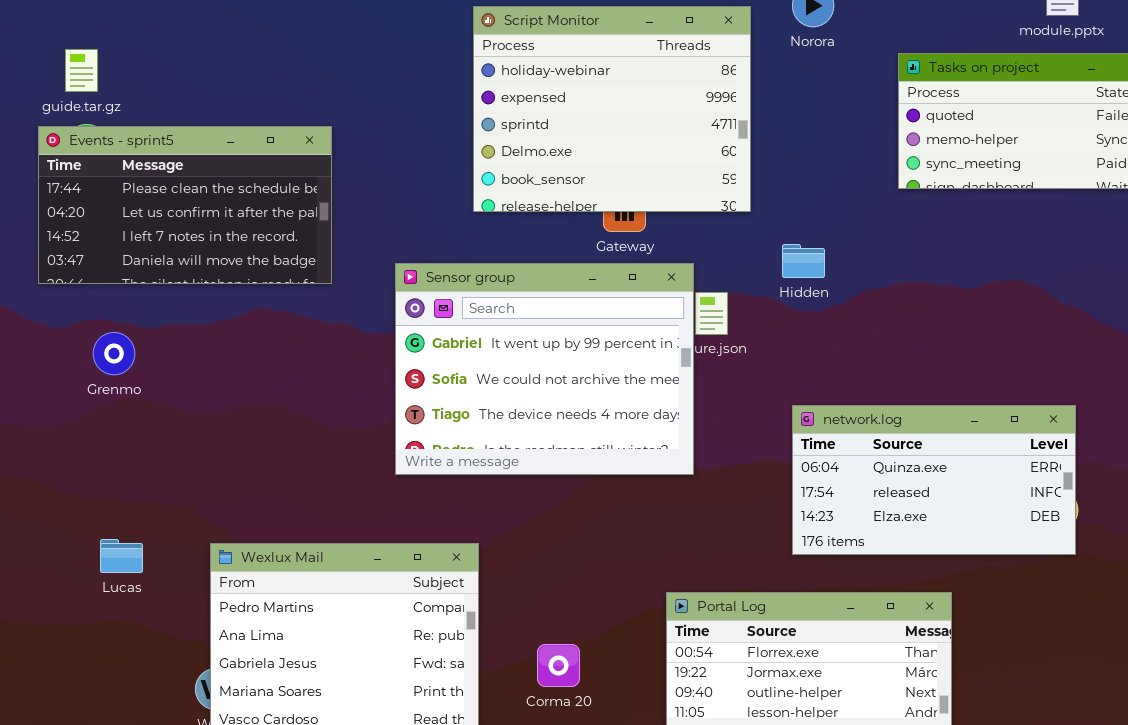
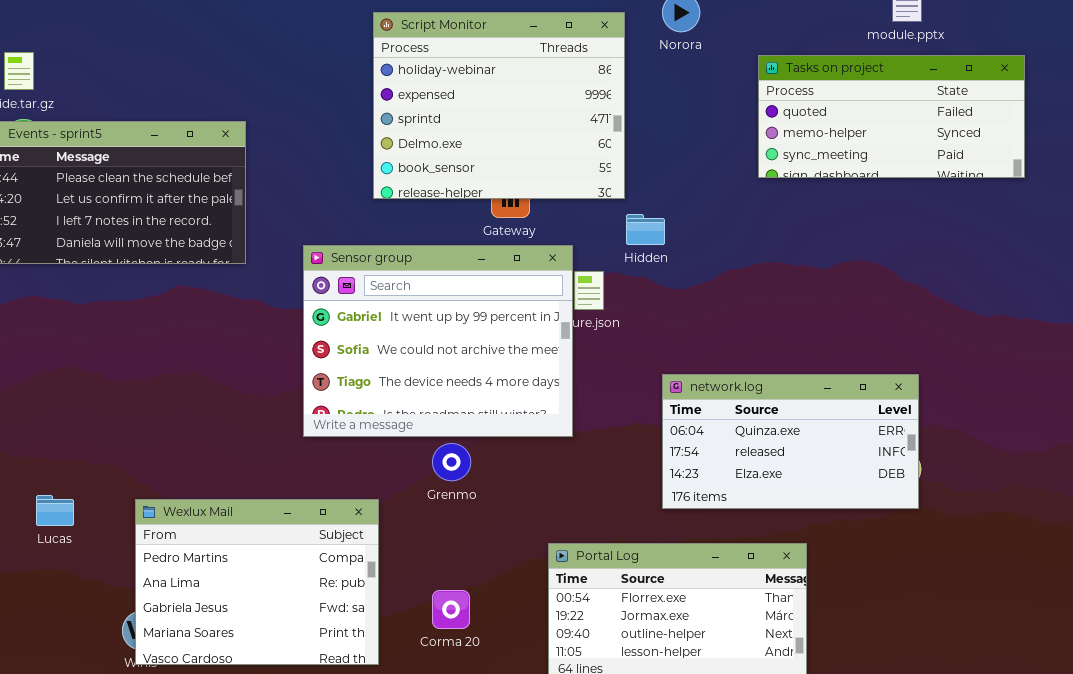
Hidden: [782,244,825,278] -> [626,214,665,245], moved
Grenmo: [93,332,135,375] -> [432,443,471,481], moved

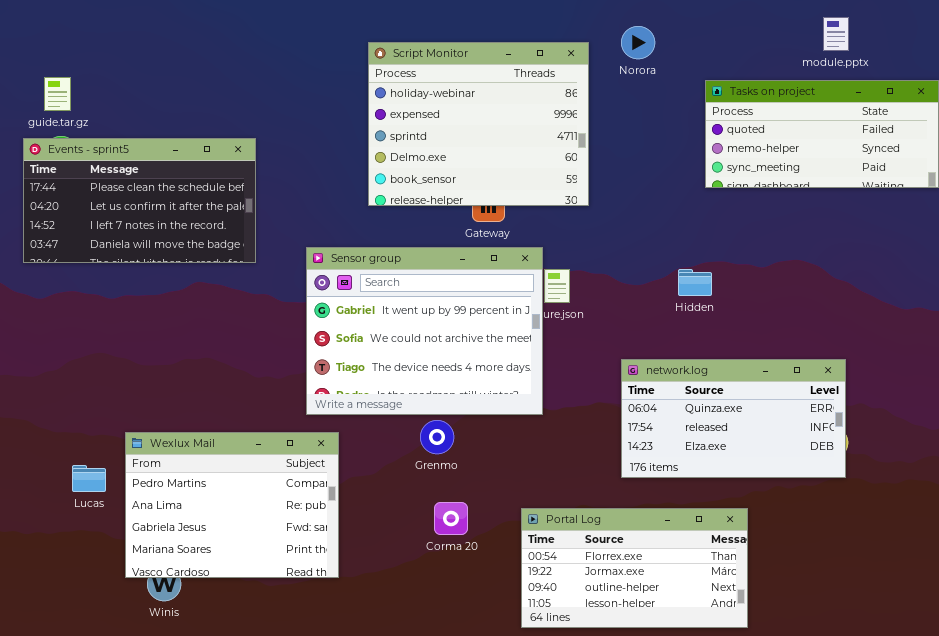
Hidden: [626,214,665,245] -> [678,269,712,296], moved
Wexlux Mail: [135,499,379,665] -> [125,432,339,578], moved
Corma 20: [432,590,470,629] -> [434,502,468,535], moved

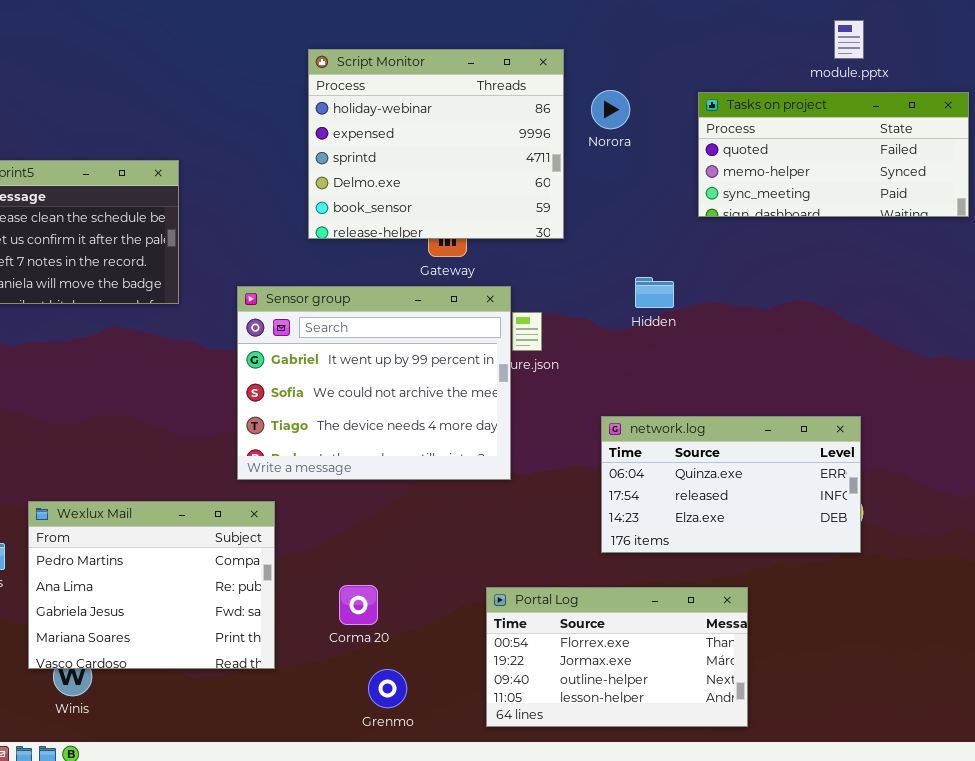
Norora: [621,26,655,59] -> [591,90,630,129], moved
Hidden: [678,269,712,296] -> [635,277,674,308], moved
Grenmo: [420,420,454,454] -> [368,669,407,708], moved
Corma 20: [434,502,468,535] -> [339,585,378,625], moved

